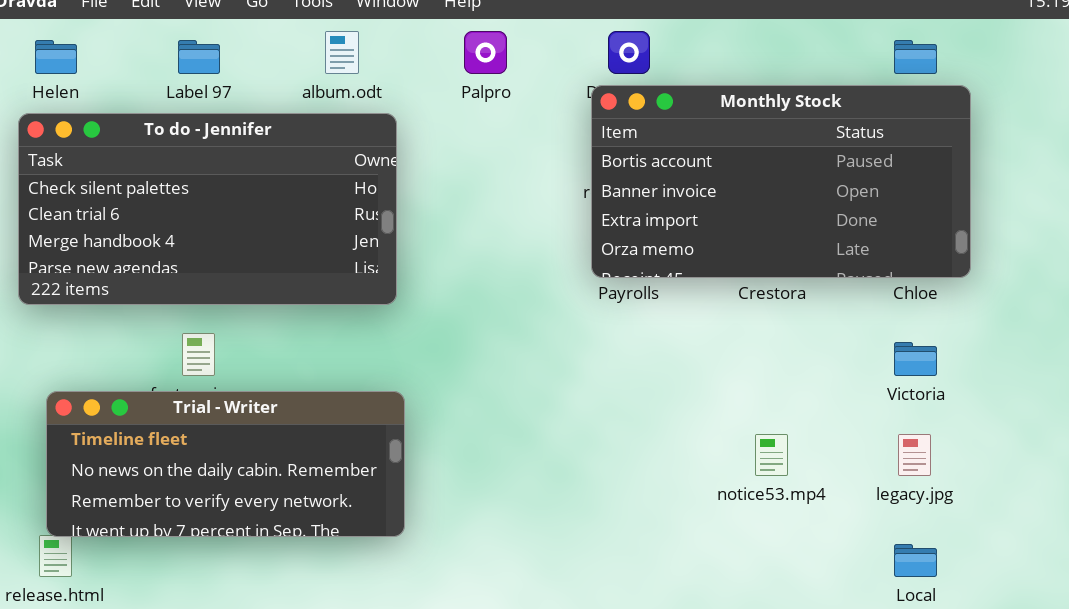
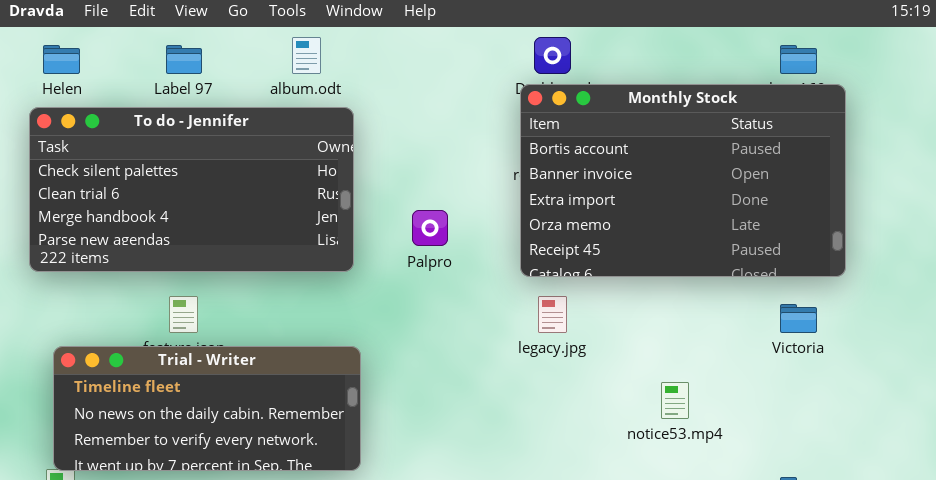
Palpro: [464,31,507,74] -> [412,210,448,246], moved
Monthly Stock: [591,85,971,278] -> [520,84,846,277], resized
legacy.jpg: [898,434,931,476] -> [538,296,567,333], moved

